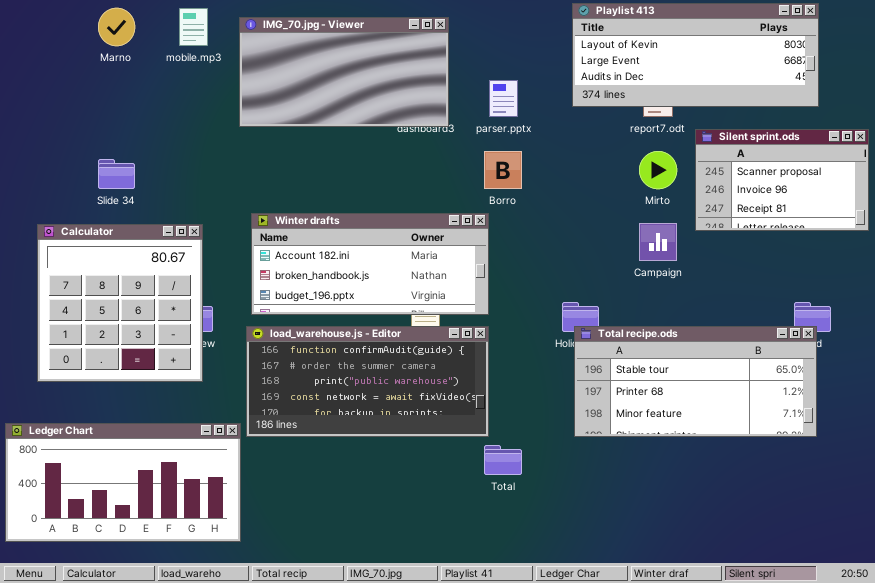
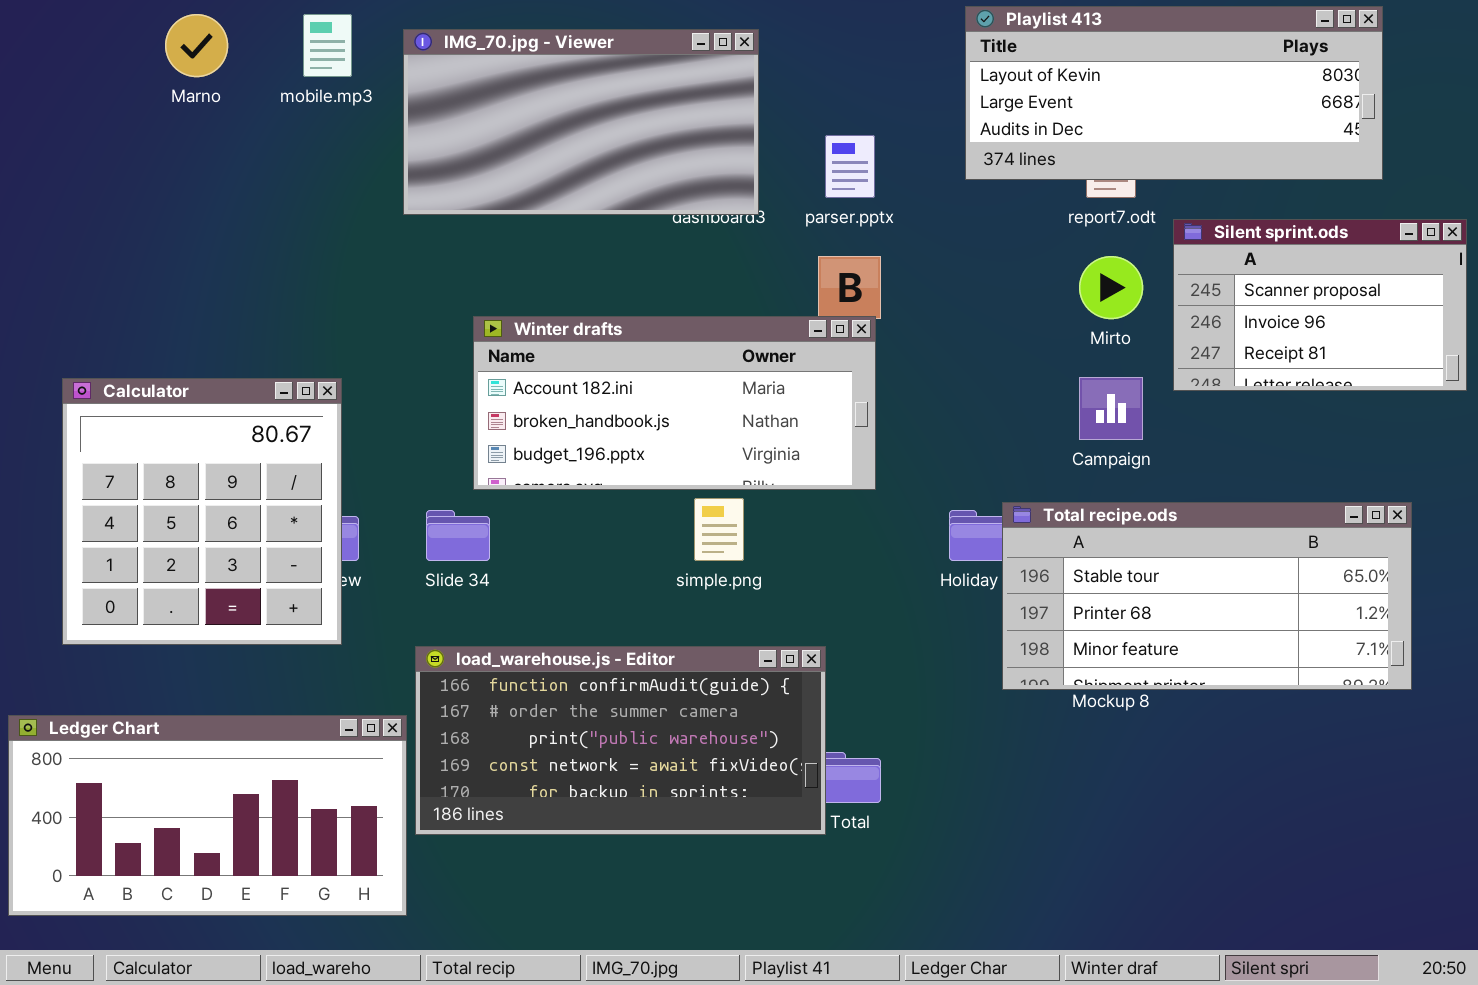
Slide 34: [98,159,135,189] -> [426,510,490,561], moved
Winter drafts: [251,213,489,315] -> [473,316,876,490], moved
load_warehouse.js - Editor: [246,326,489,437] -> [415,646,826,835], moved
Total recipe.ods: [574,326,817,437] -> [1002,502,1412,690], moved

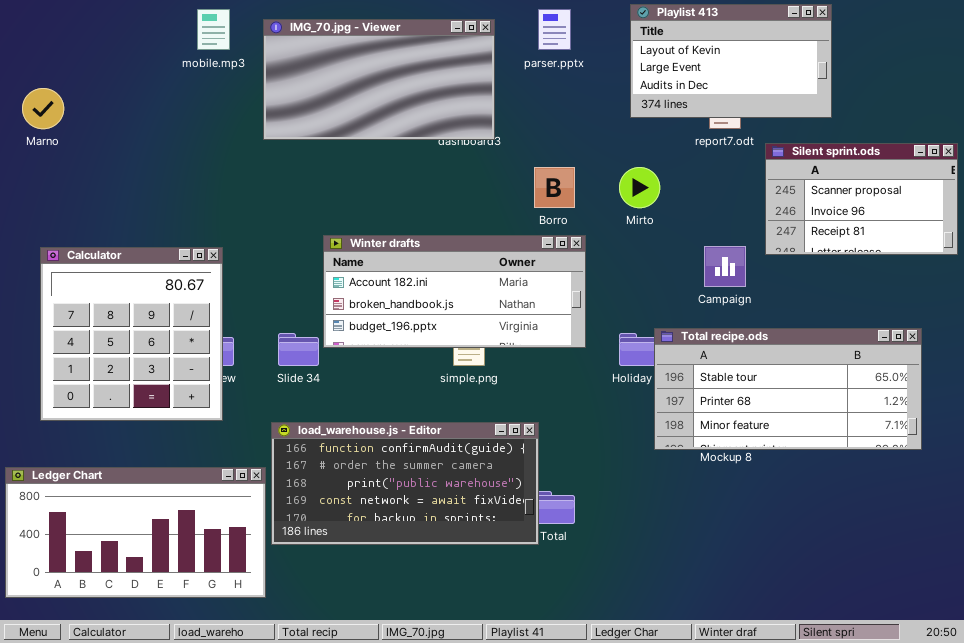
Playlist 413: [965,6,1383,180] -> [630,4,832,118], resized
Marno: [165,14,228,77] -> [22,88,64,129], moved
parser.pptx: [825,135,875,198] -> [538,9,571,50], moved
Mirto: [1079,256,1143,319] -> [619,167,660,208], moved
Winter drafts: [473,316,876,490] -> [323,235,586,348], moved

